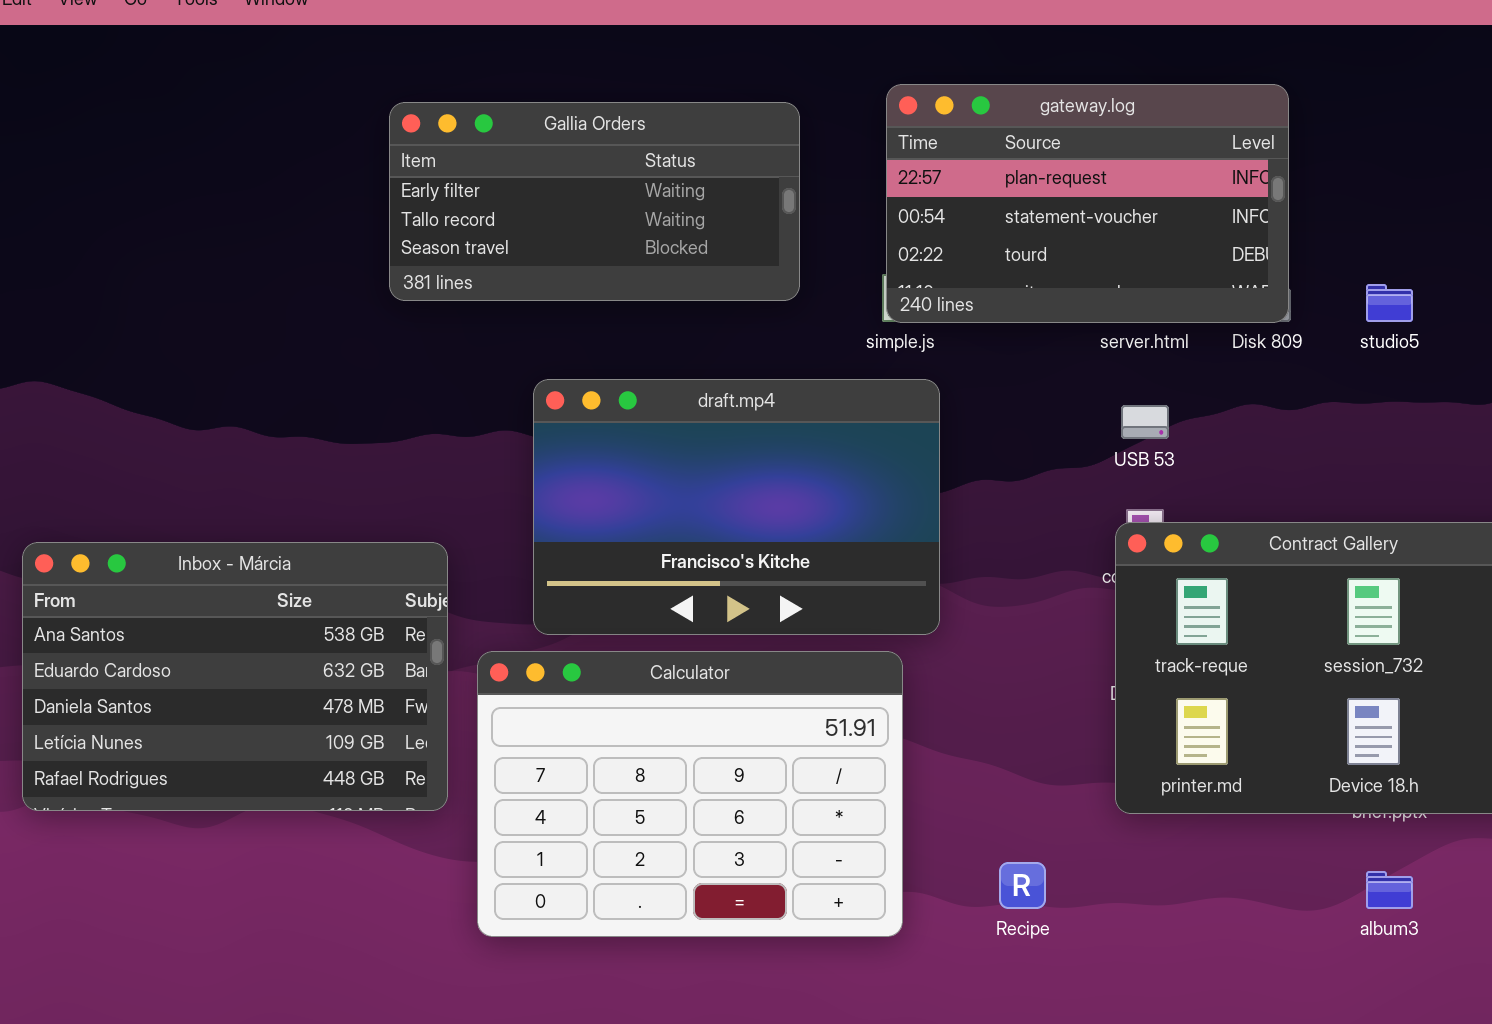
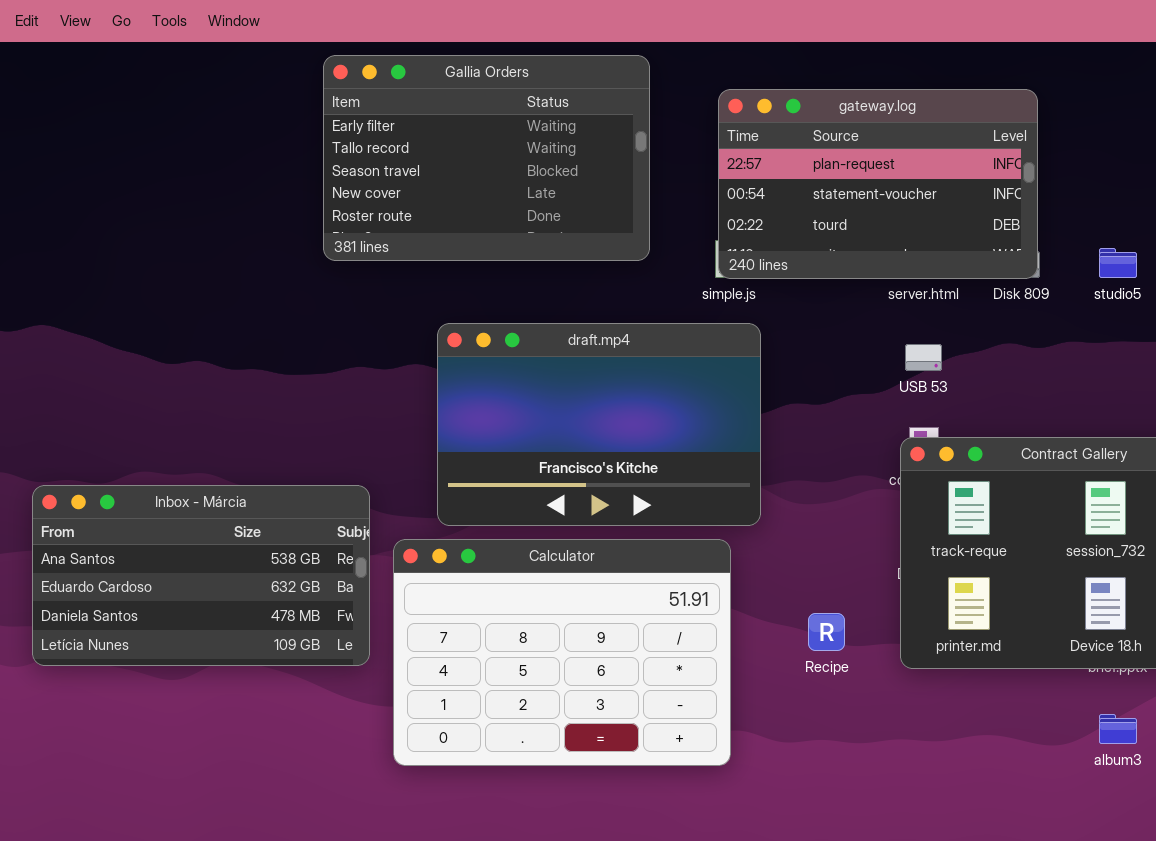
Gallia Orders: [389,102,800,301] -> [323,55,650,261], resized
Inbox - Márcia: [22,542,448,811] -> [32,485,370,666], resized
Recipe: [999,862,1046,909] -> [808,613,845,651], moved

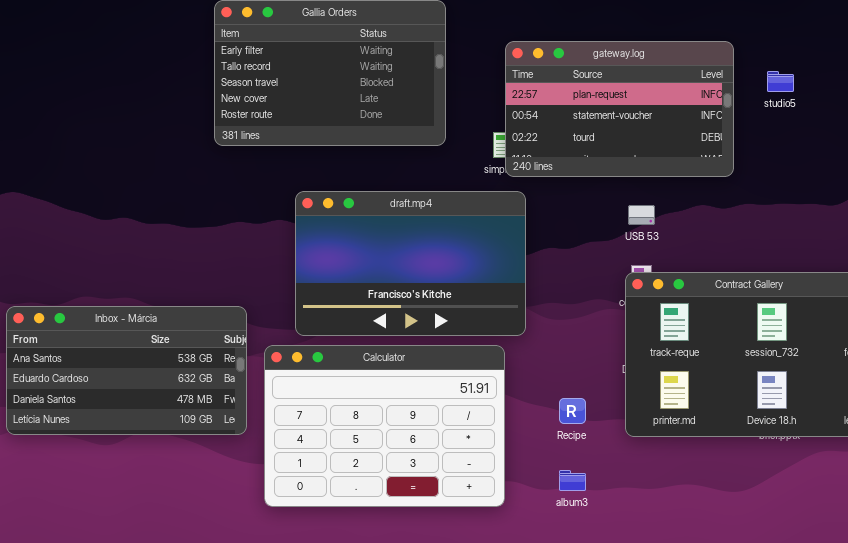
gateway.log: [718,89,1038,279] -> [505,41,734,177], moved
studio5: [1099,248,1137,278] -> [767,71,794,92], moved
album3: [1099,714,1137,744] -> [559,470,586,491], moved

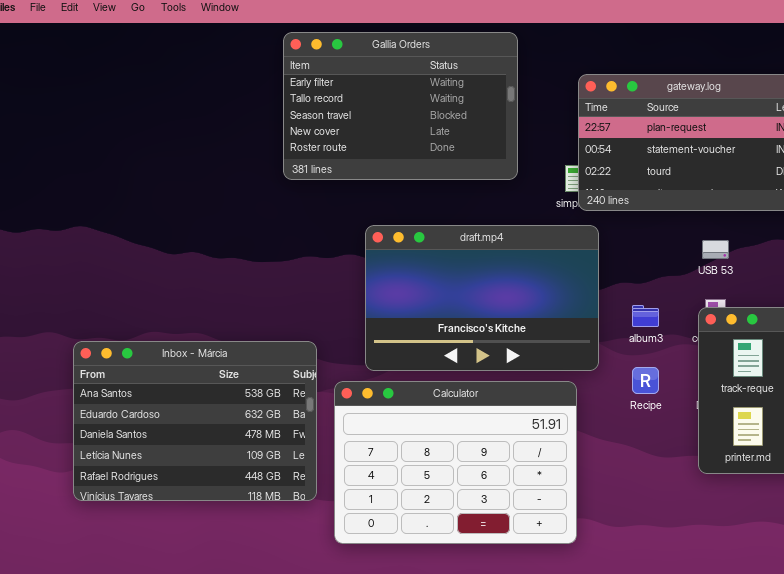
Inbox - Márcia: [6,306,247,435] -> [73,341,317,501], resized
Recipe: [559,398,586,424] -> [632,367,659,394], moved
album3: [559,470,586,491] -> [632,305,659,327], moved

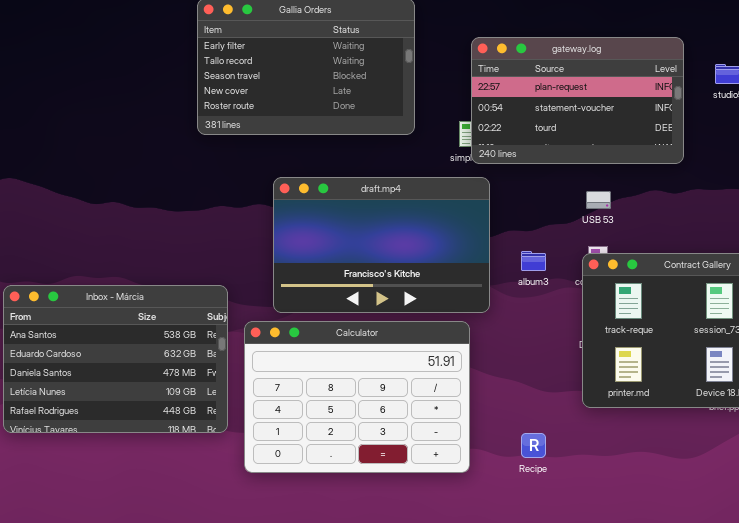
Recipe: [632,367,659,394] -> [521,433,546,458], moved

